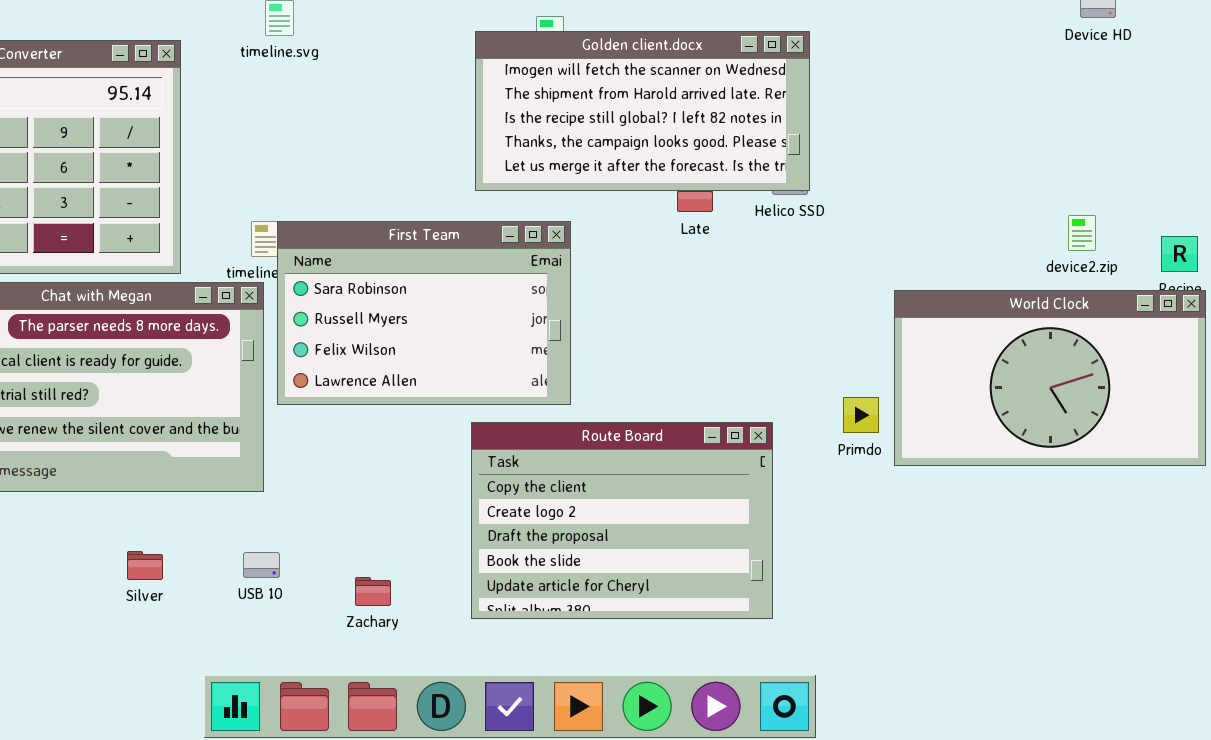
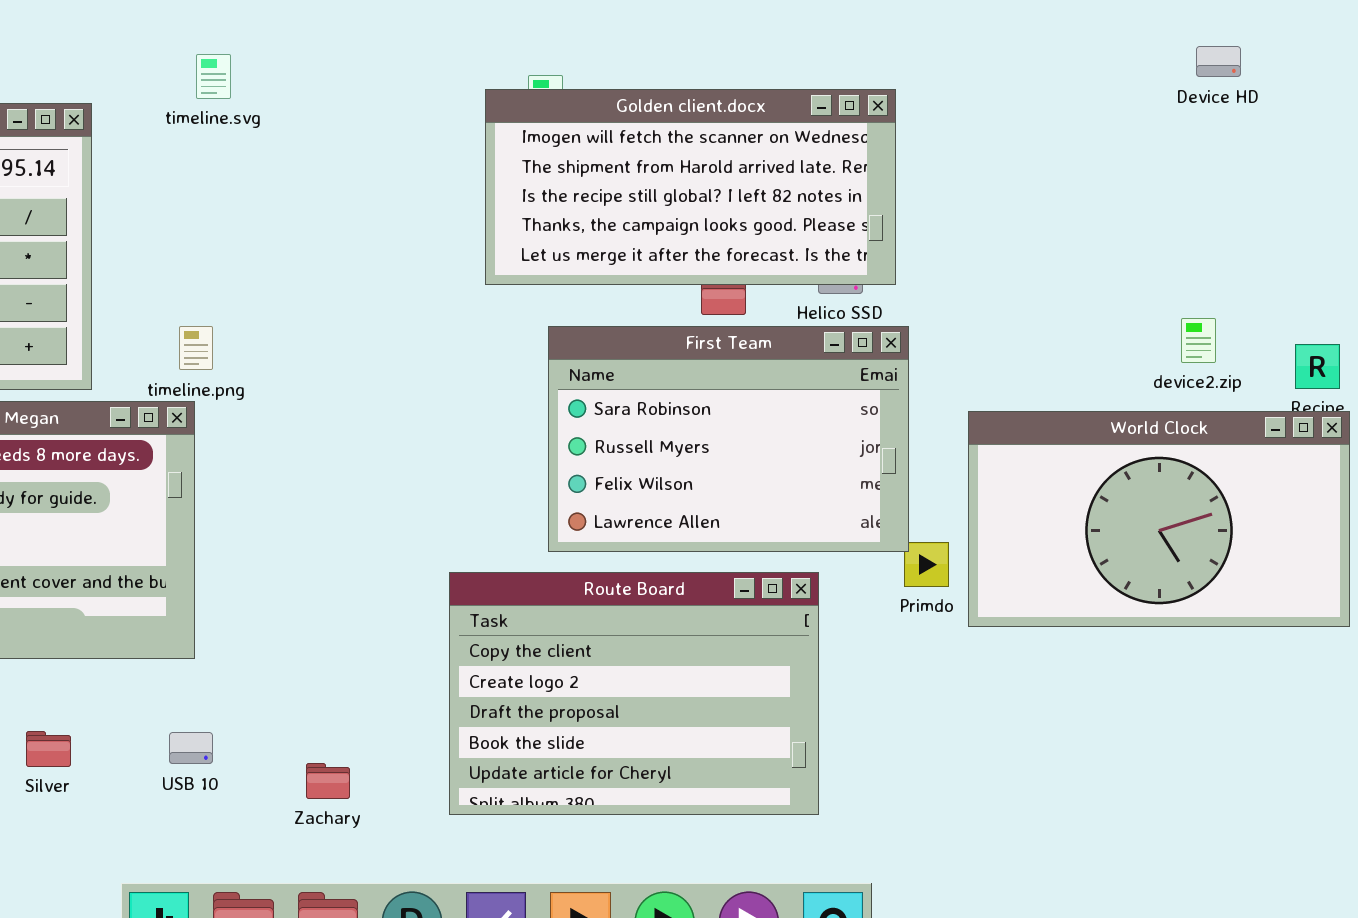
Golden client.docx: [475,31,810,191] -> [485,89,896,285], moved
First Team: [277,221,571,405] -> [548,326,909,552], moved

